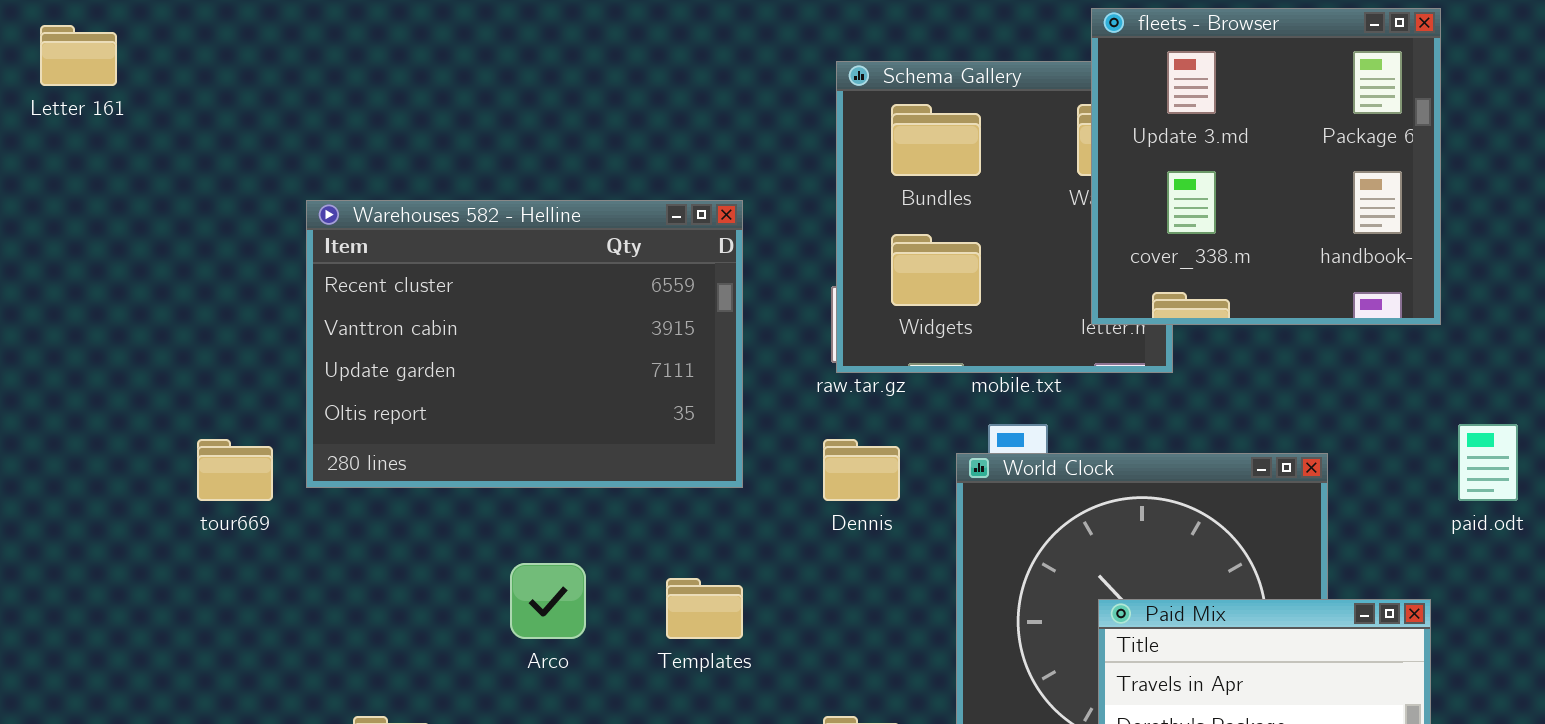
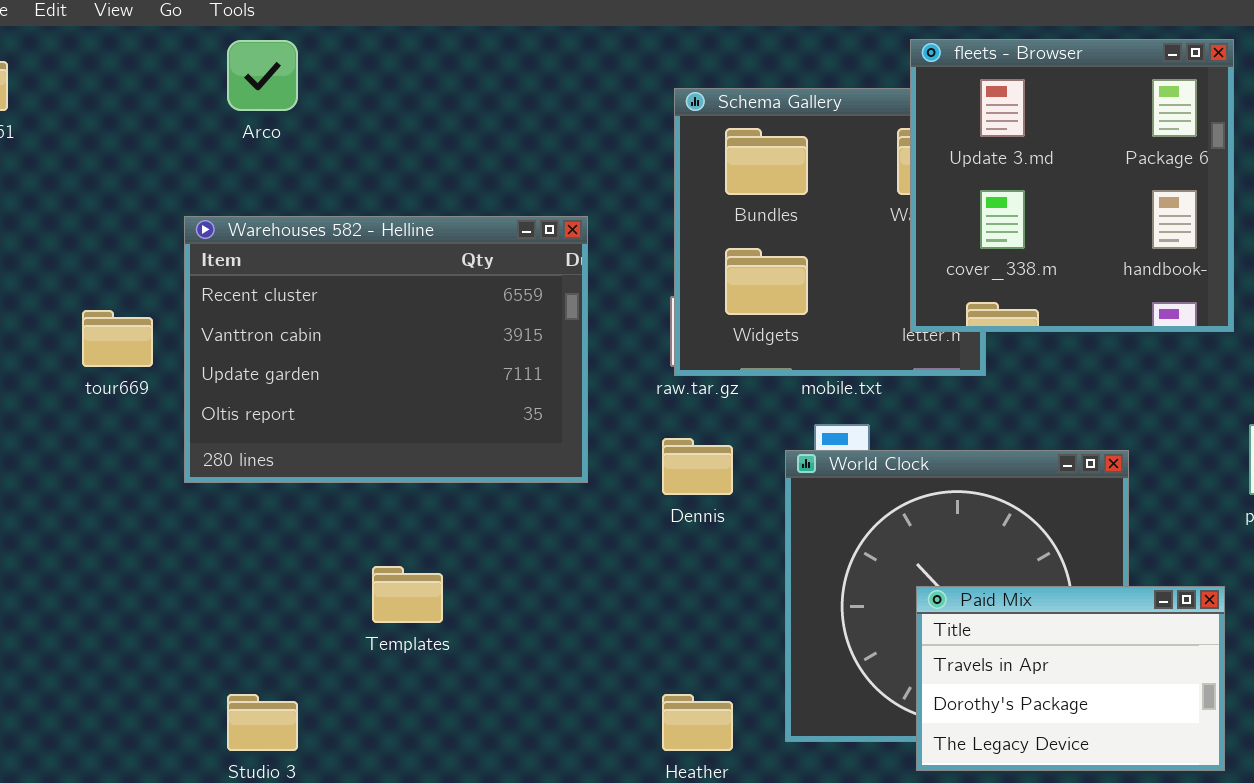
tour669: [197,439,273,501] -> [82,310,153,367], moved
Arco: [510,563,586,639] -> [227,40,298,111], moved
Templates: [666,578,743,639] -> [372,566,443,623], moved

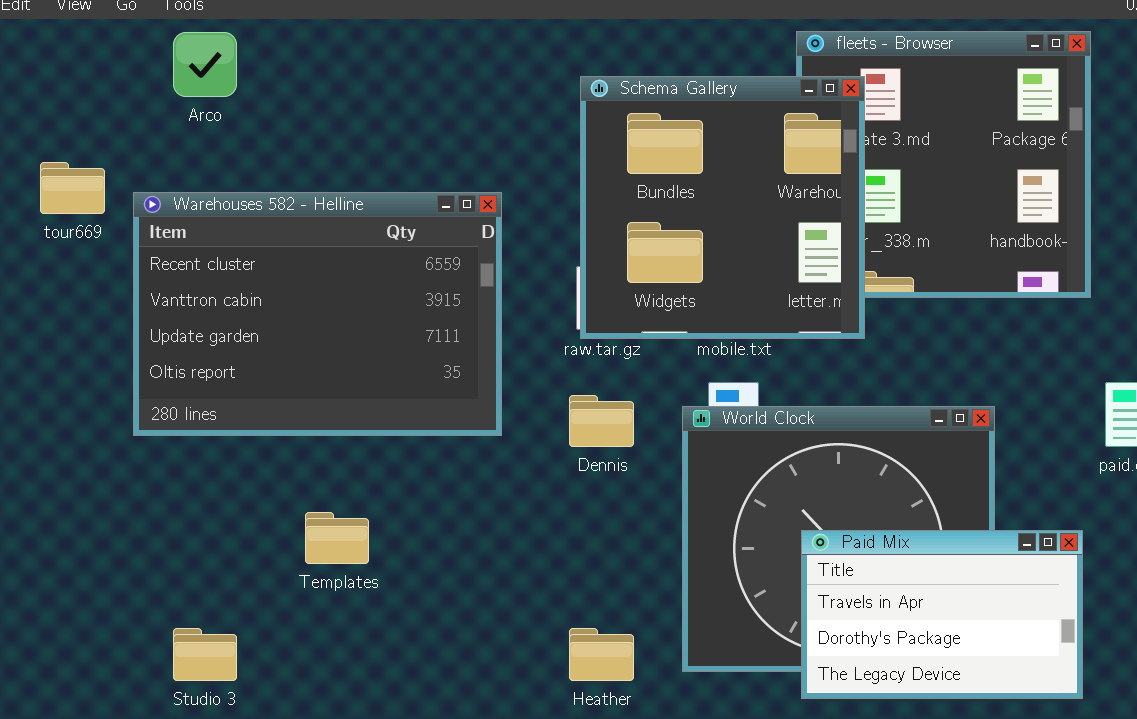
Schema Gallery: [674,88,986,376] -> [580,76,865,339], raised
tour669: [82,310,153,367] -> [40,162,105,214], moved

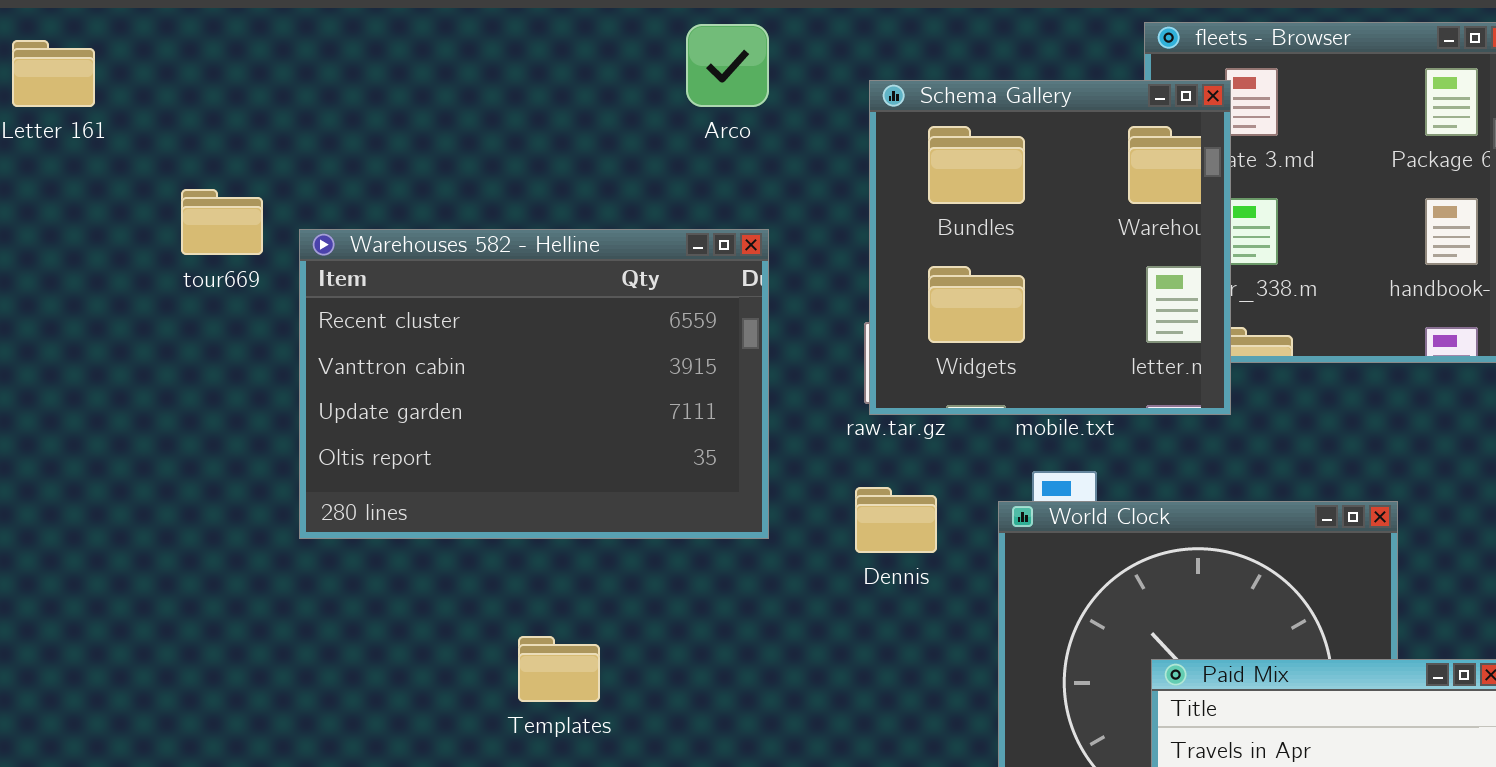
Arco: [173,32,237,97] -> [686,24,769,107], moved

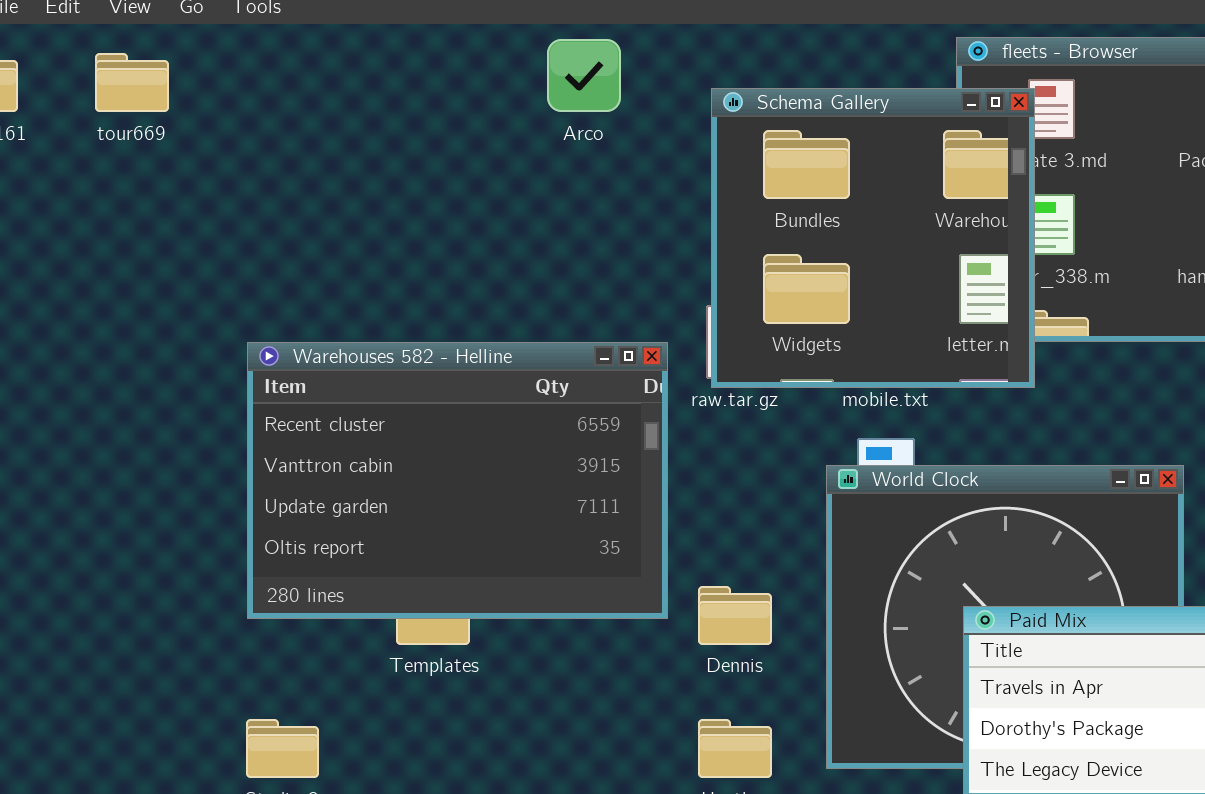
tour669: [181,189,263,255] -> [95,53,169,112], moved
Warehouses 582 - Helline: [299,229,769,539] -> [247,342,668,619], moved
Dennis: [855,487,937,553] -> [698,586,772,645], moved

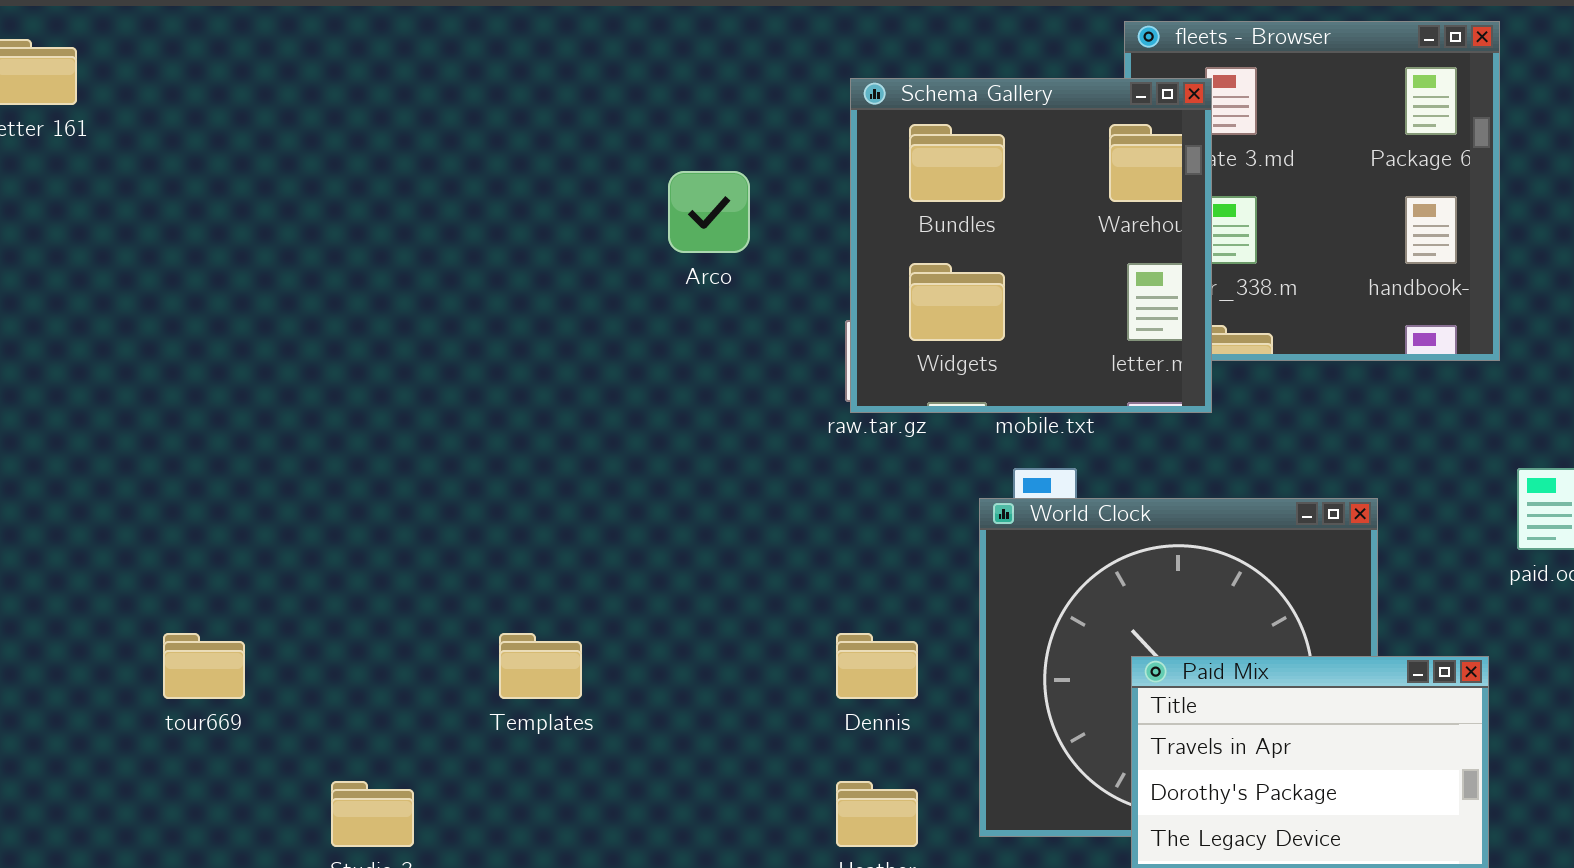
Arco: [547,39,621,112] -> [668,171,750,253], moved
tour669: [95,53,169,112] -> [163,633,245,699], moved
Warehouses 582 - Helline: [247,342,668,619] -> none, closed

